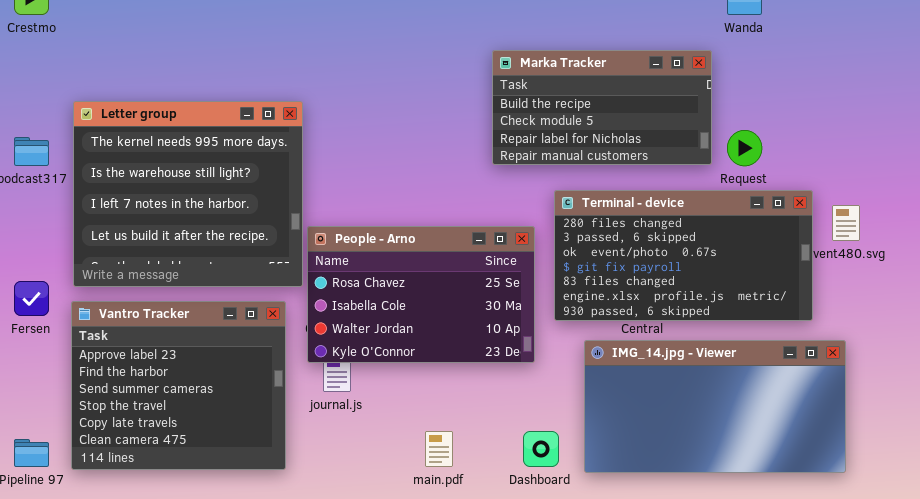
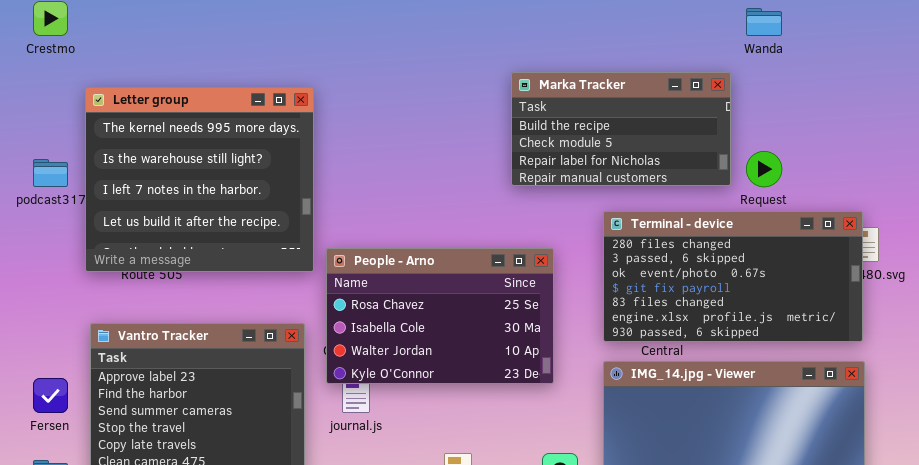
Letter group: [73,101,303,287] -> [85,87,314,272], moved
Terminal - device: [554,190,813,321] -> [603,211,863,342], moved
Fersen: [14,281,49,316] -> [33,378,68,413], moved

